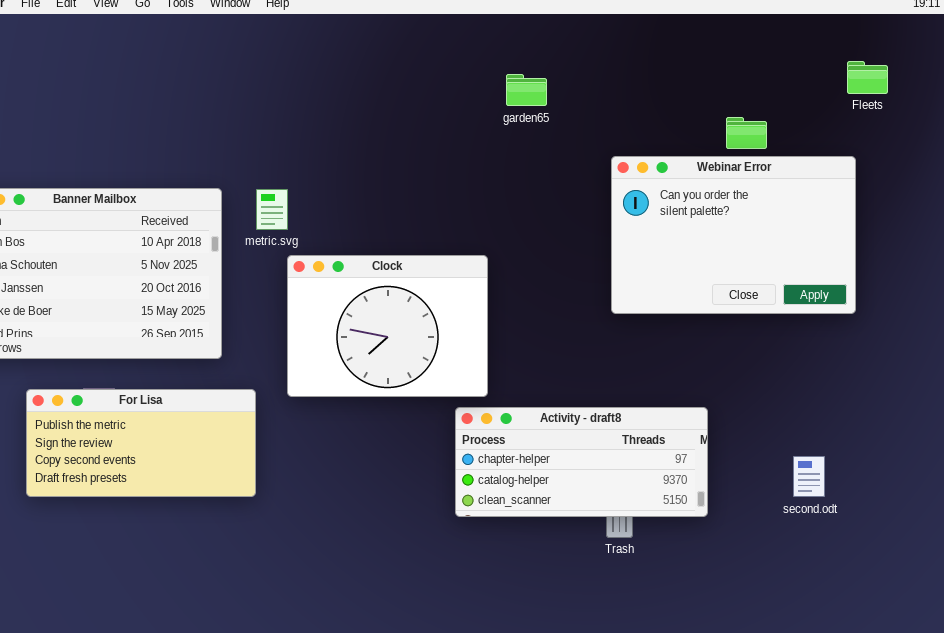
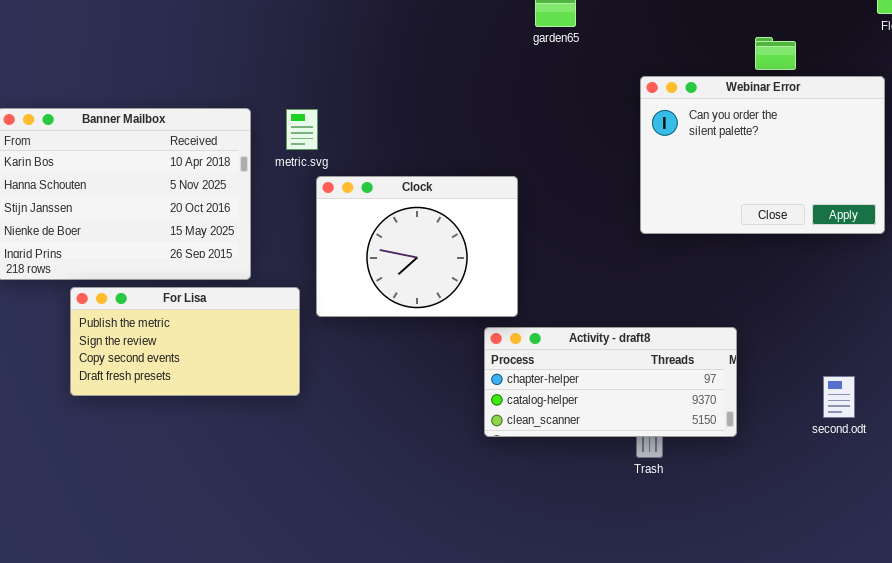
For Lisa: [26,389,256,497] -> [70,287,300,396], moved

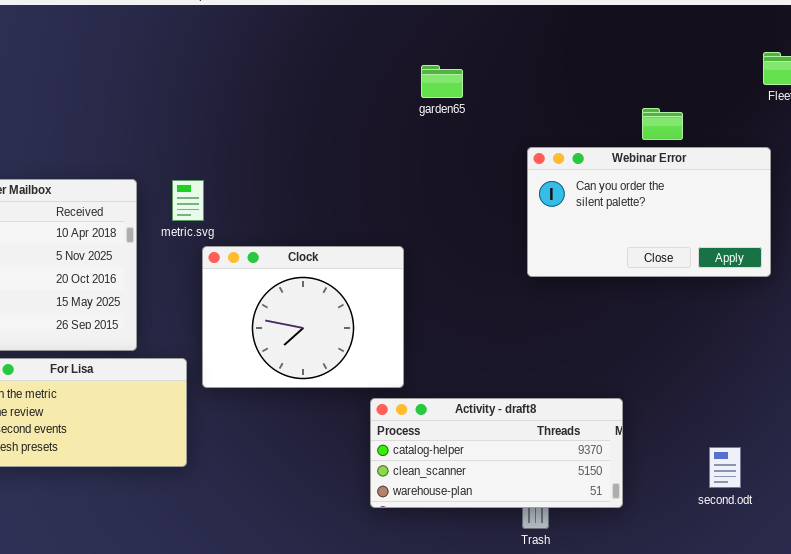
Webinar Error: [640,76,885,234] -> [527,147,771,277], resized
Activity - draft8: [484,327,737,437] -> [370,398,623,508], scrolled down 1 row

